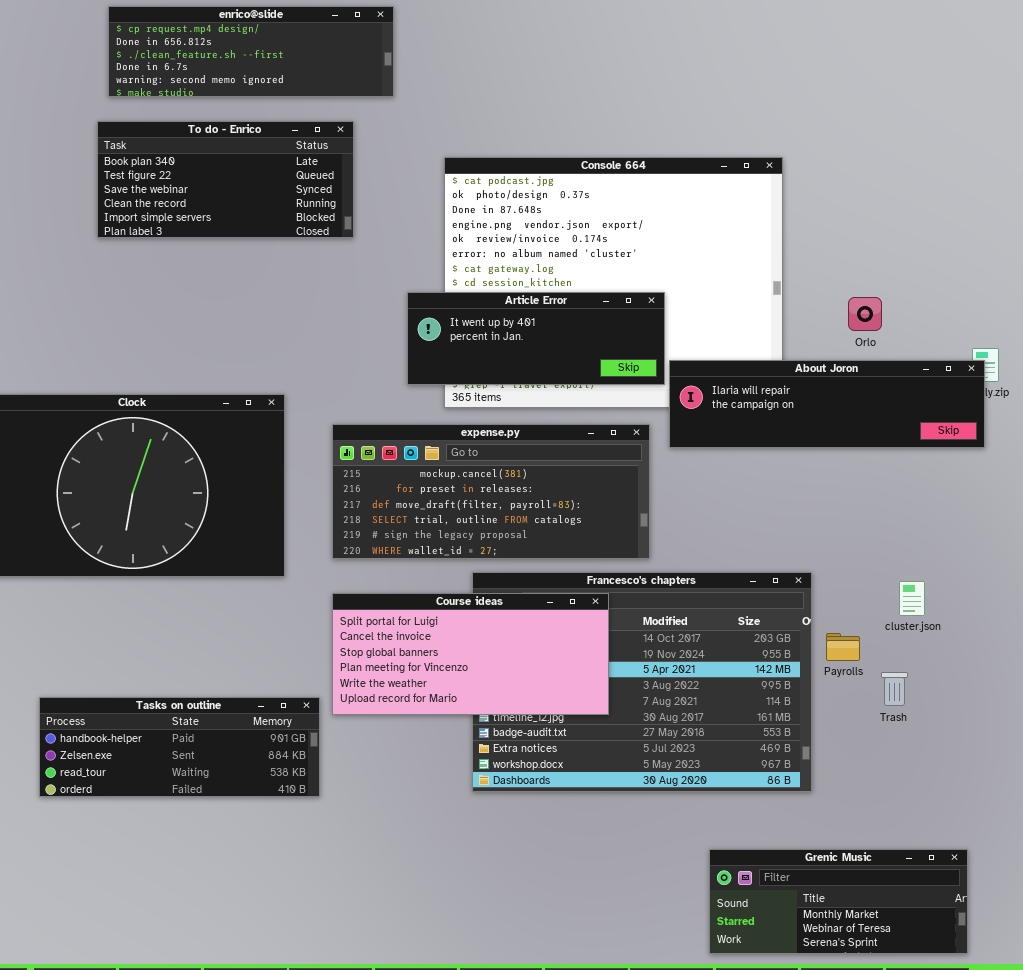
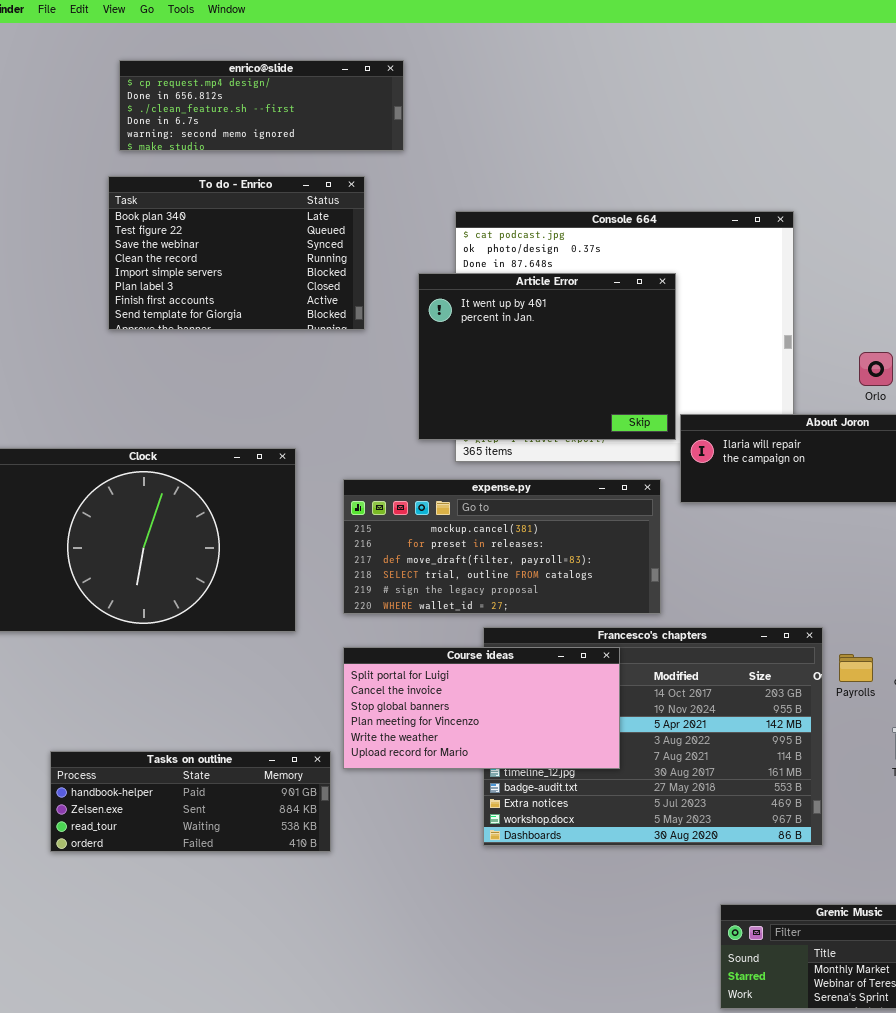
To do - Enrico: [97,121,354,238] -> [108,176,365,330], resized
Article Error: [407,292,665,385] -> [418,273,676,440], resized
Payrolls: [826,633,860,661] -> [839,654,873,682], moved

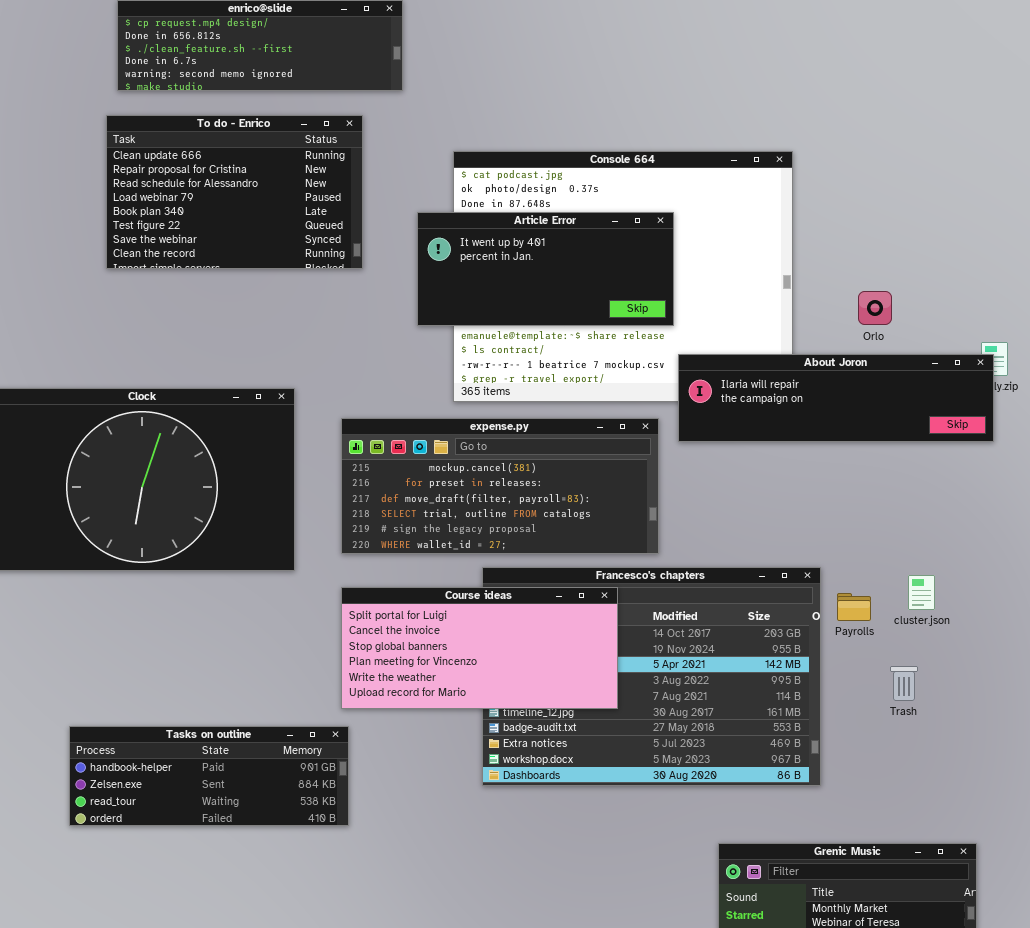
To do - Enrico: [108,176,365,330] -> [106,115,363,269], scrolled up 4 rows
Article Error: [418,273,676,440] -> [417,212,674,326], resized
Tasks on outline: [50,751,331,852] -> [69,726,349,826], moved

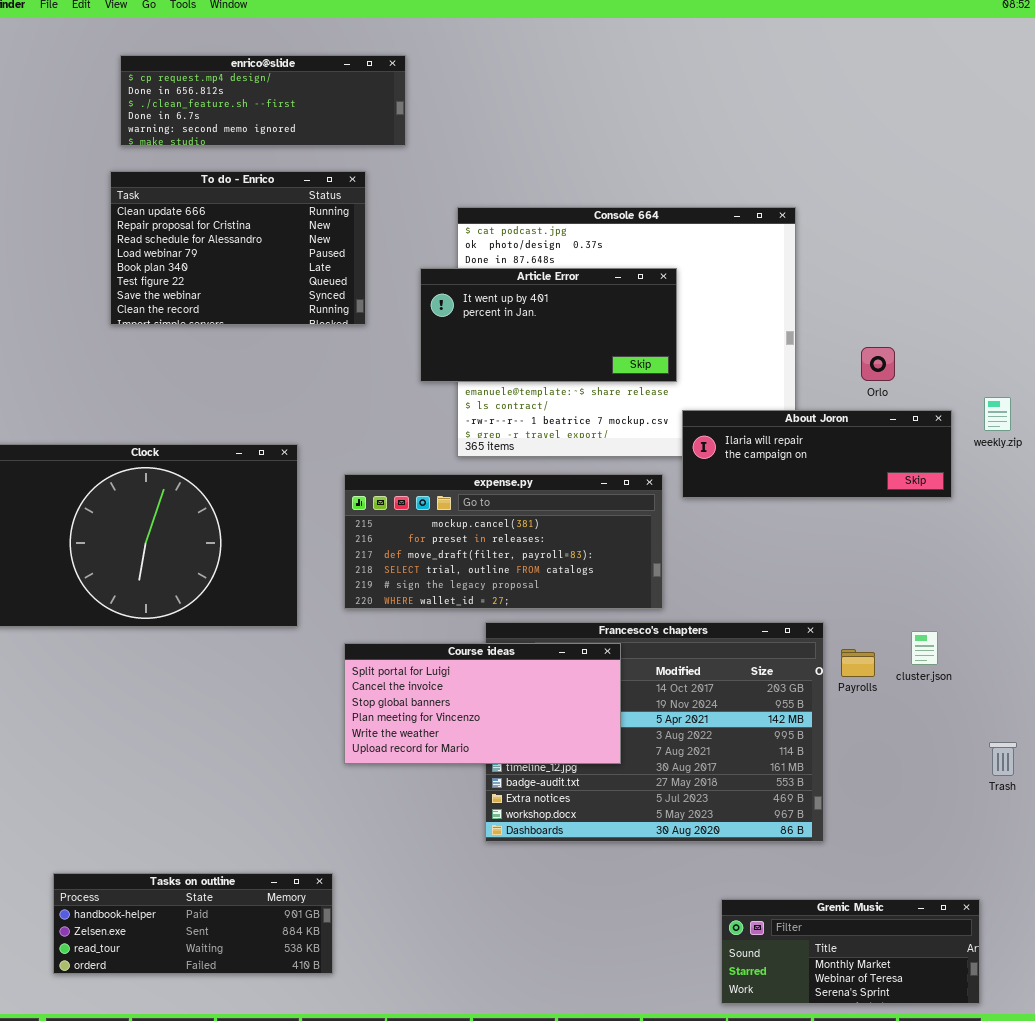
About Joron: [678,354,994,442] -> [682,410,952,498], resized
Trash: [890,666,918,701] -> [989,742,1017,776], moved
Tasks on outline: [69,726,349,826] -> [53,873,333,974], moved

